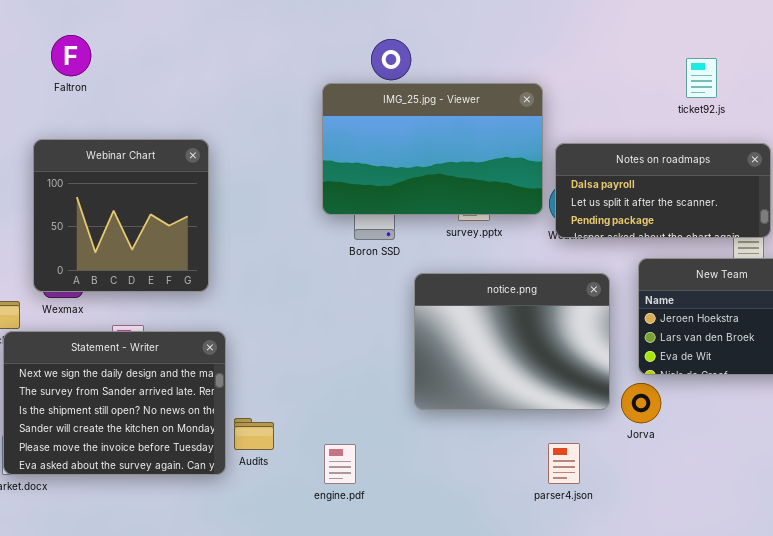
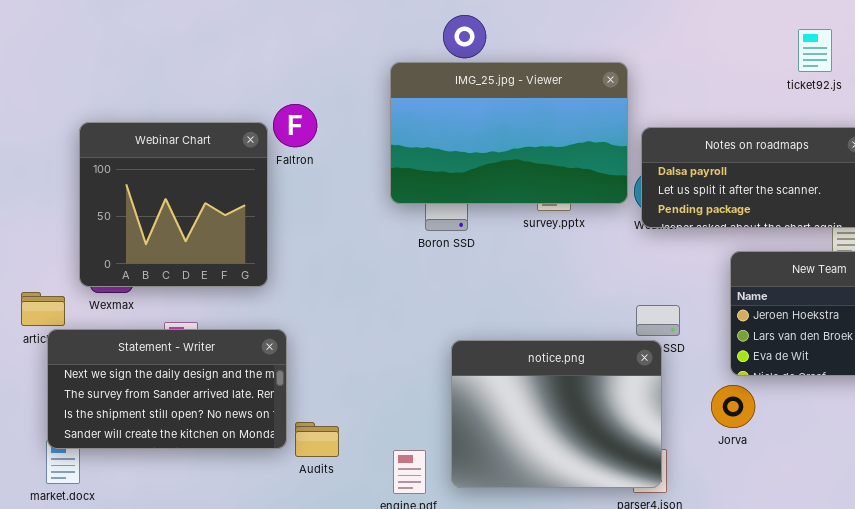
Faltron: [51,35,91,76] -> [273,104,317,147], moved
ticket92.js: [686,58,717,98] -> [798,29,832,72], moved
notice.png: [414,273,610,410] -> [451,340,662,488], moved
Statement - Writer: [3,331,226,475] -> [47,329,287,449], resized

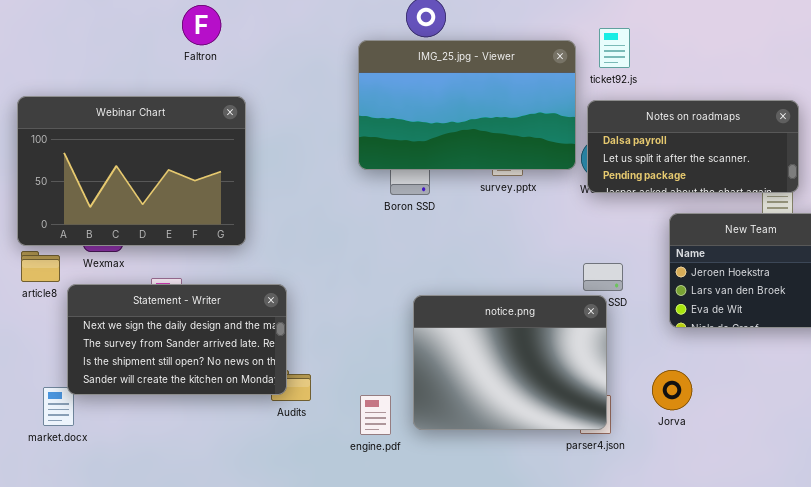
ticket92.js: [798,29,832,72] -> [599,28,630,68], moved
Faltron: [273,104,317,147] -> [182,5,221,45], moved
Webinar Chart: [79,122,268,287] -> [17,96,246,246], resized
Statement - Writer: [47,329,287,449] -> [67,284,287,395], moved
Jorva: [711,385,755,428] -> [652,370,692,410], moved

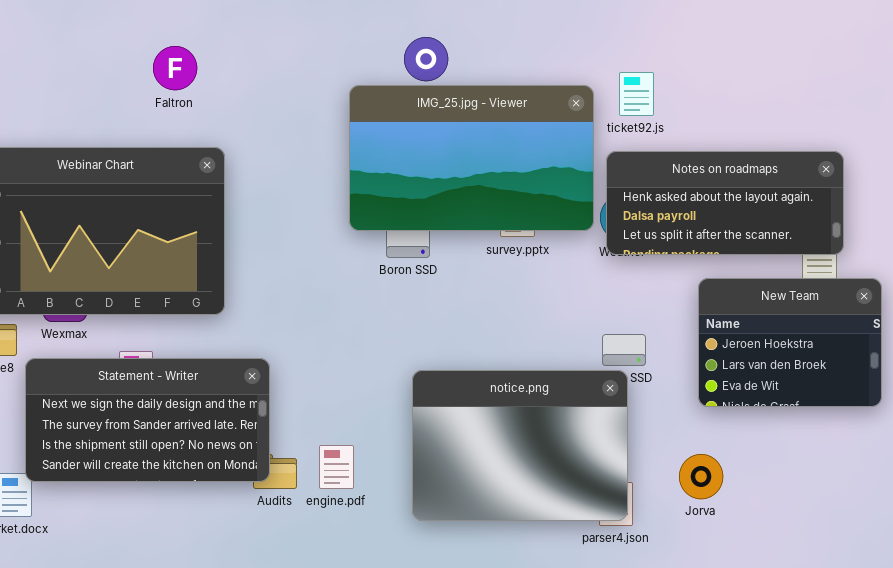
Notes on roadmaps: [587,100,799,193] -> [606,151,844,255], scrolled up 1 row
engine.pdf: [360,395,391,435] -> [319,445,354,489], moved

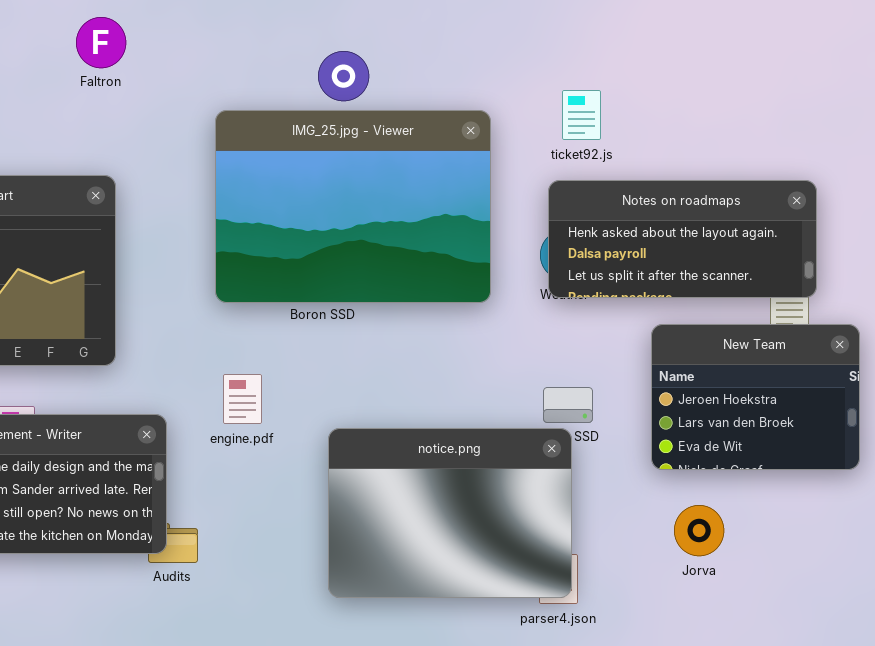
Faltron: [153,46,197,90] -> [76,17,126,68], moved
IMG_25.jpg - Viewer: [349,85,594,231] -> [215,110,491,303], moved, resized
engine.pdf: [319,445,354,489] -> [223,374,262,424], moved
Jorva: [679,454,723,499] -> [674,505,724,556], moved

